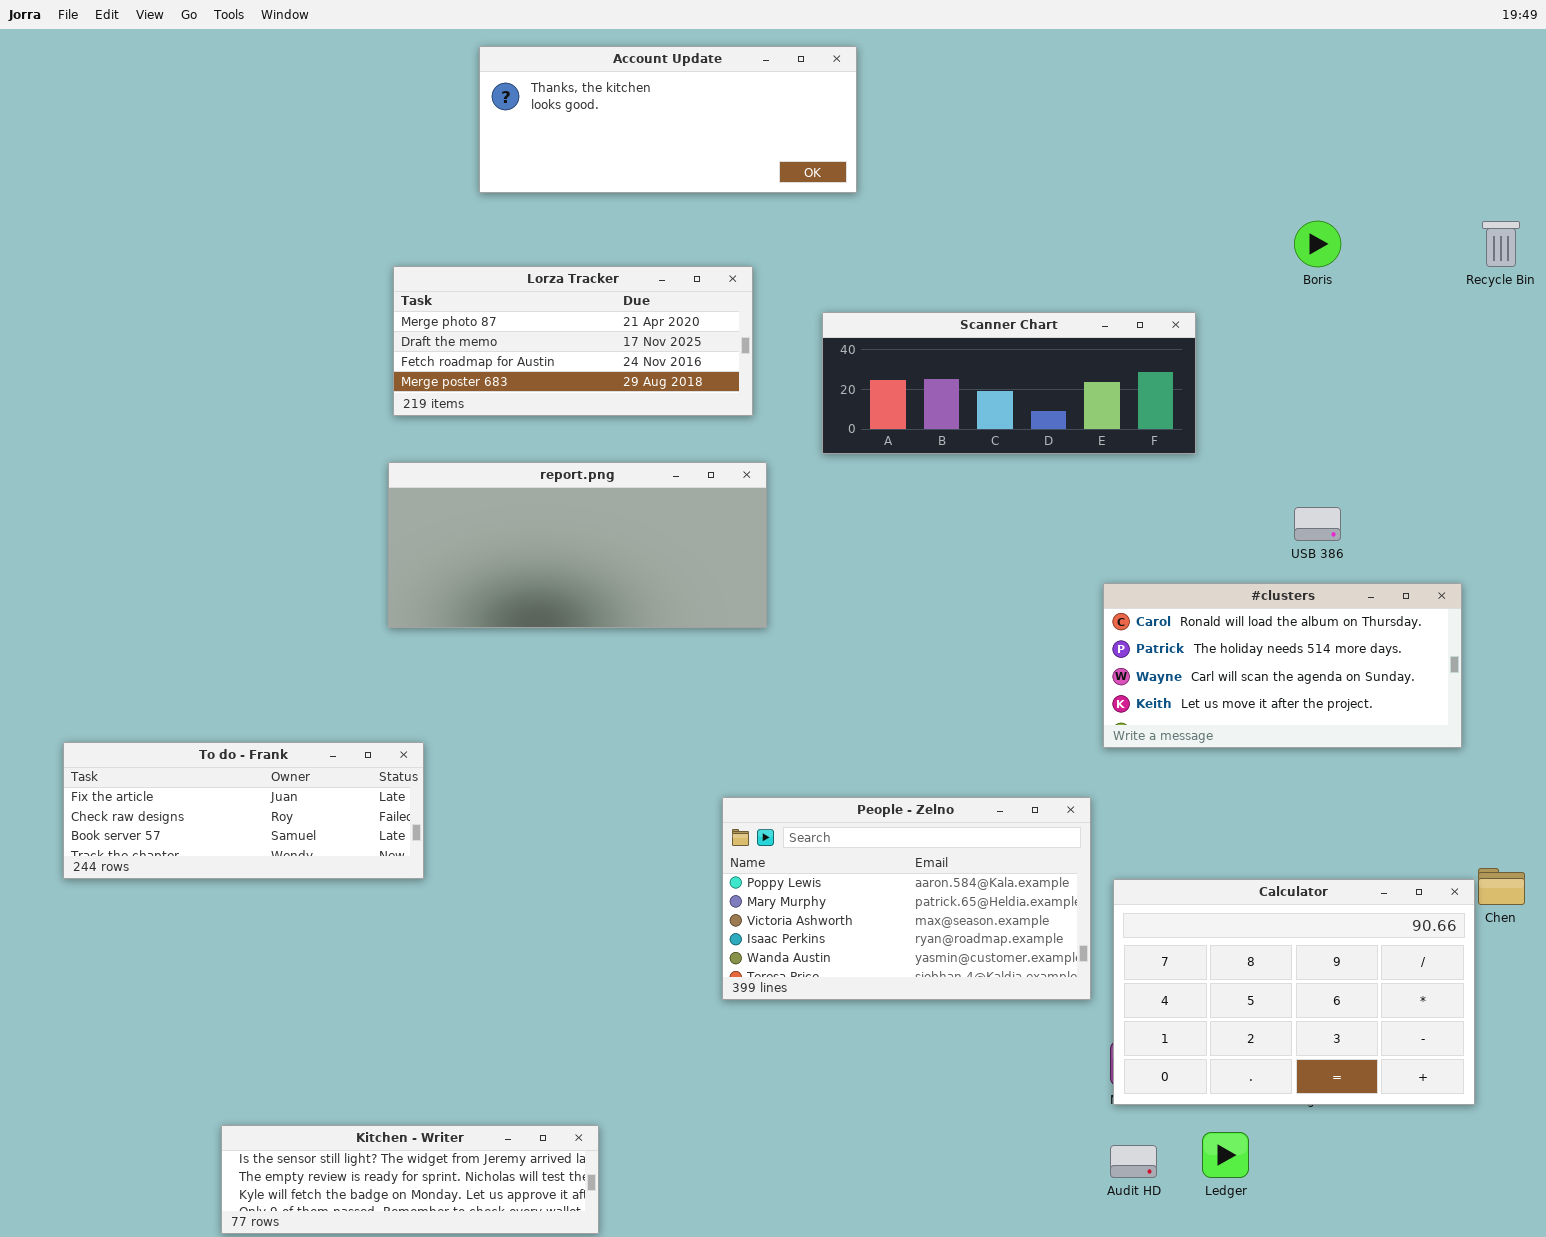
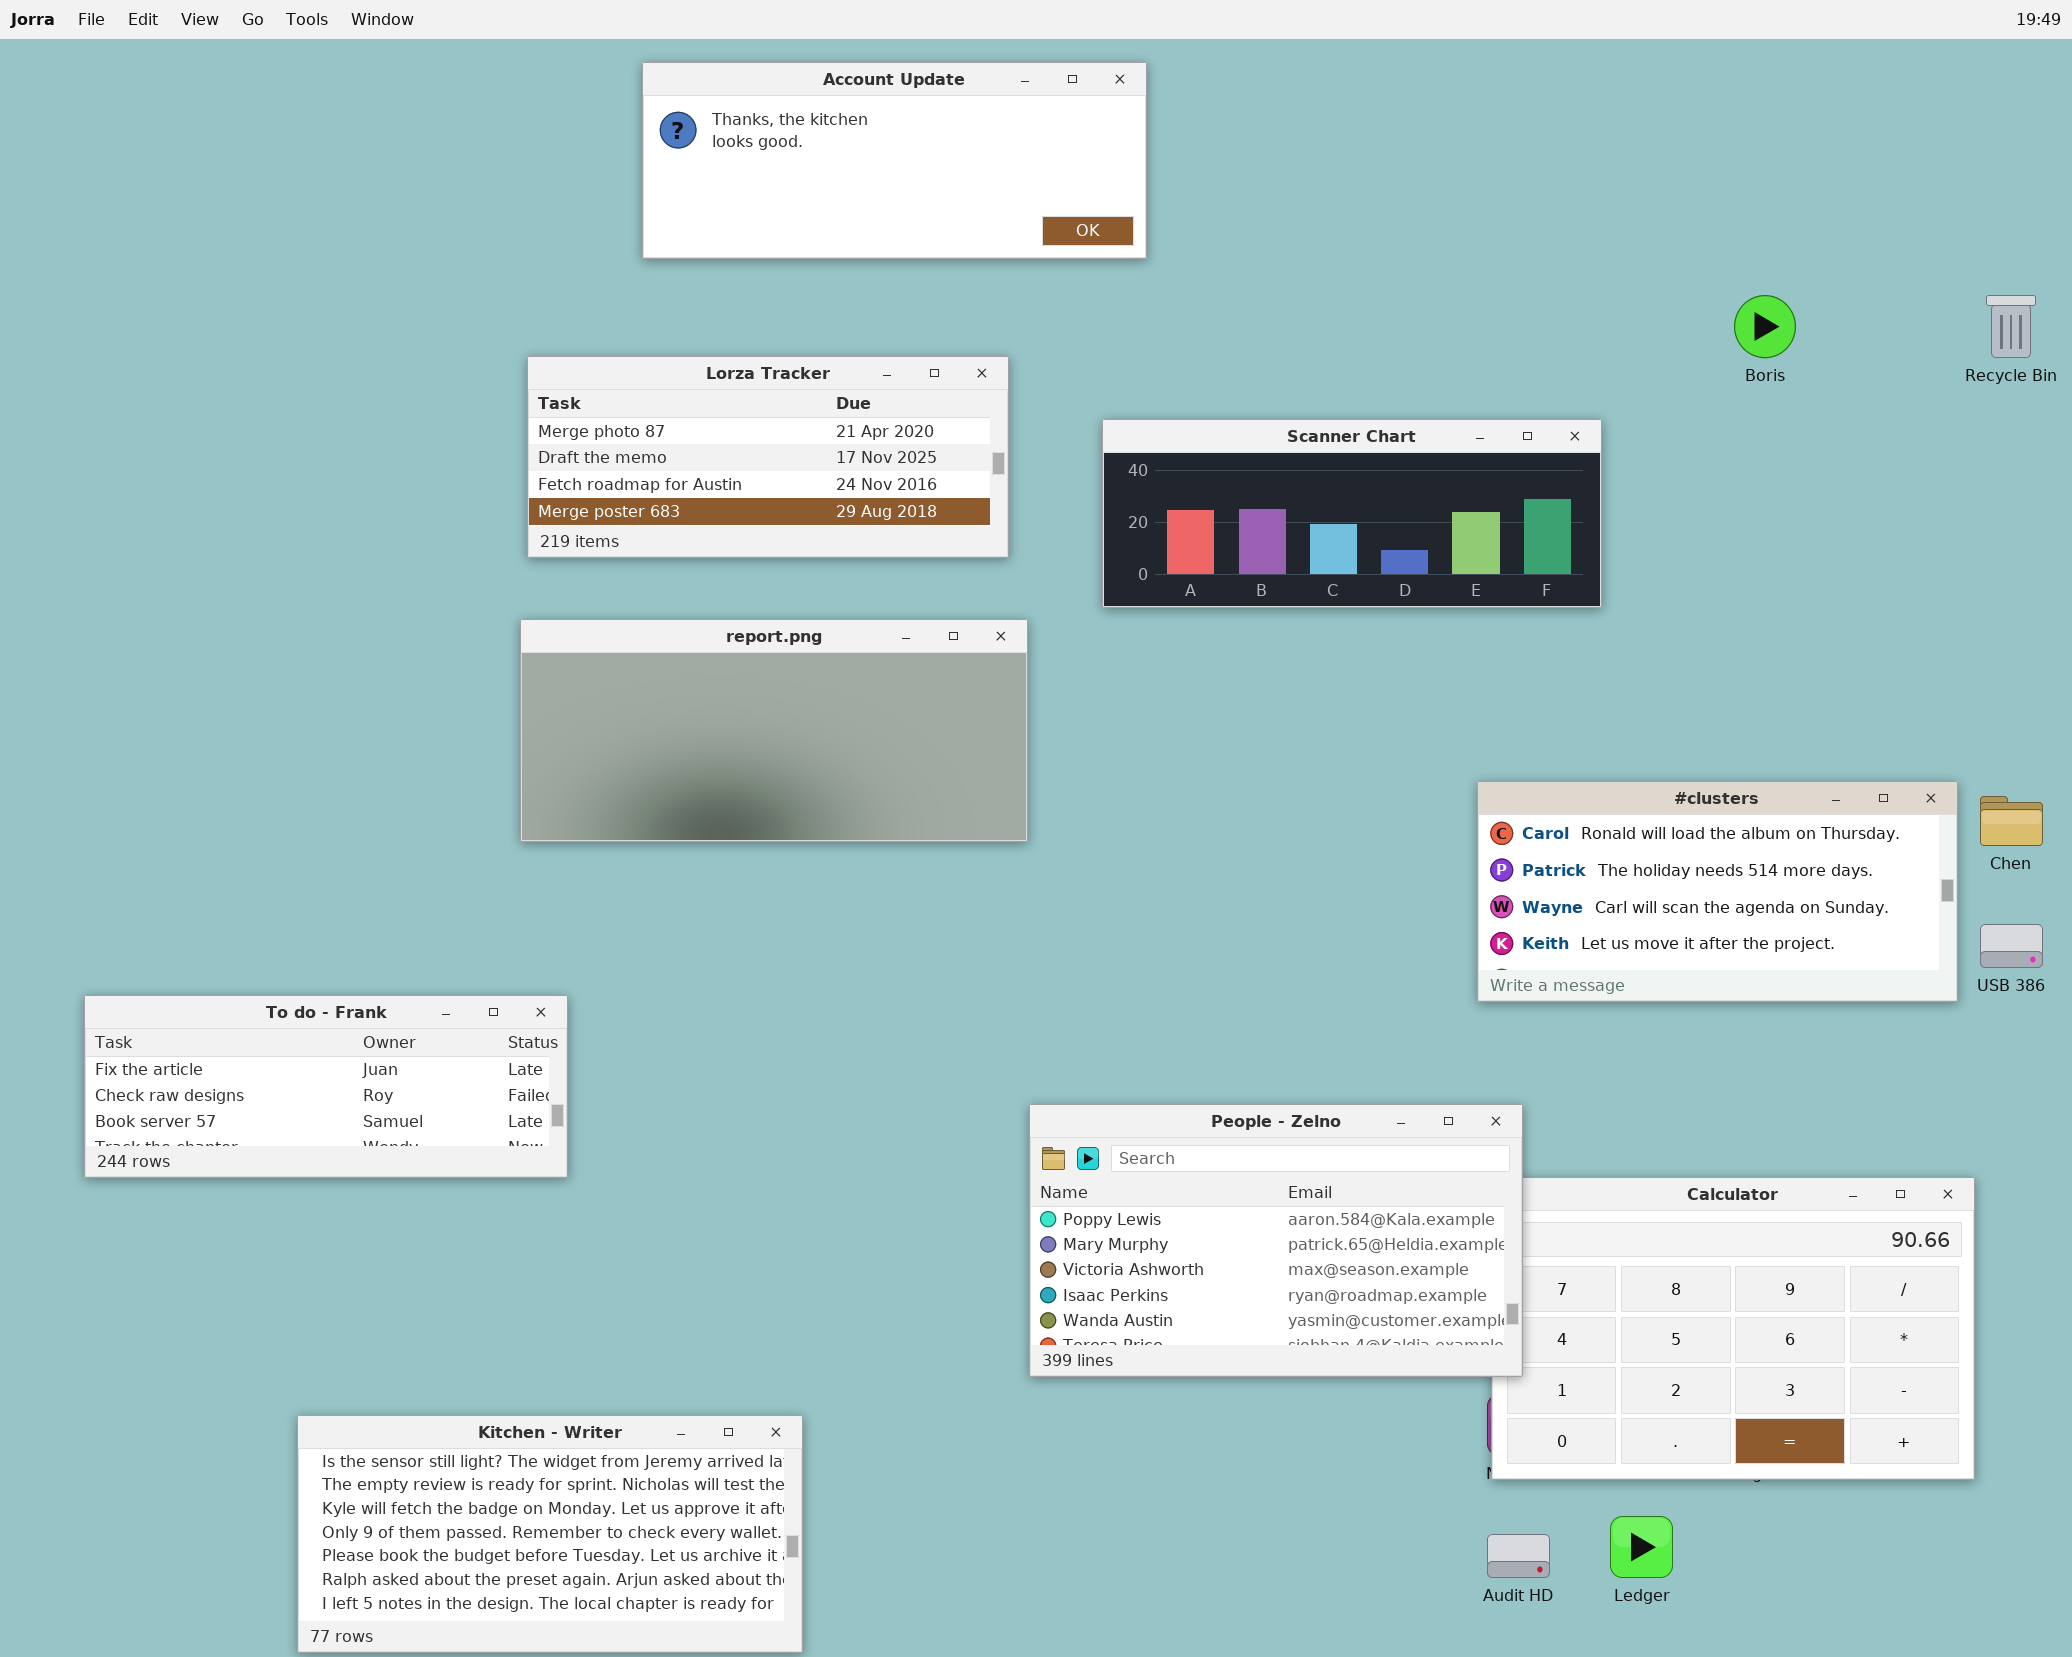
USB 386: [1294,507,1341,541] -> [1980,924,2043,968], moved
People - Zelno: [722,797,1091,1000] -> [1029,1104,1523,1377], moved
Chen: [1478,868,1525,905] -> [1980,796,2043,846], moved
Kitchen - Writer: [221,1125,599,1234] -> [297,1415,803,1653], resized

